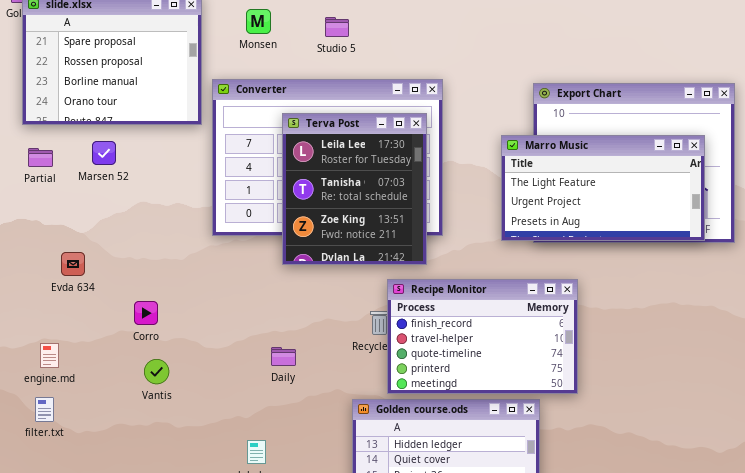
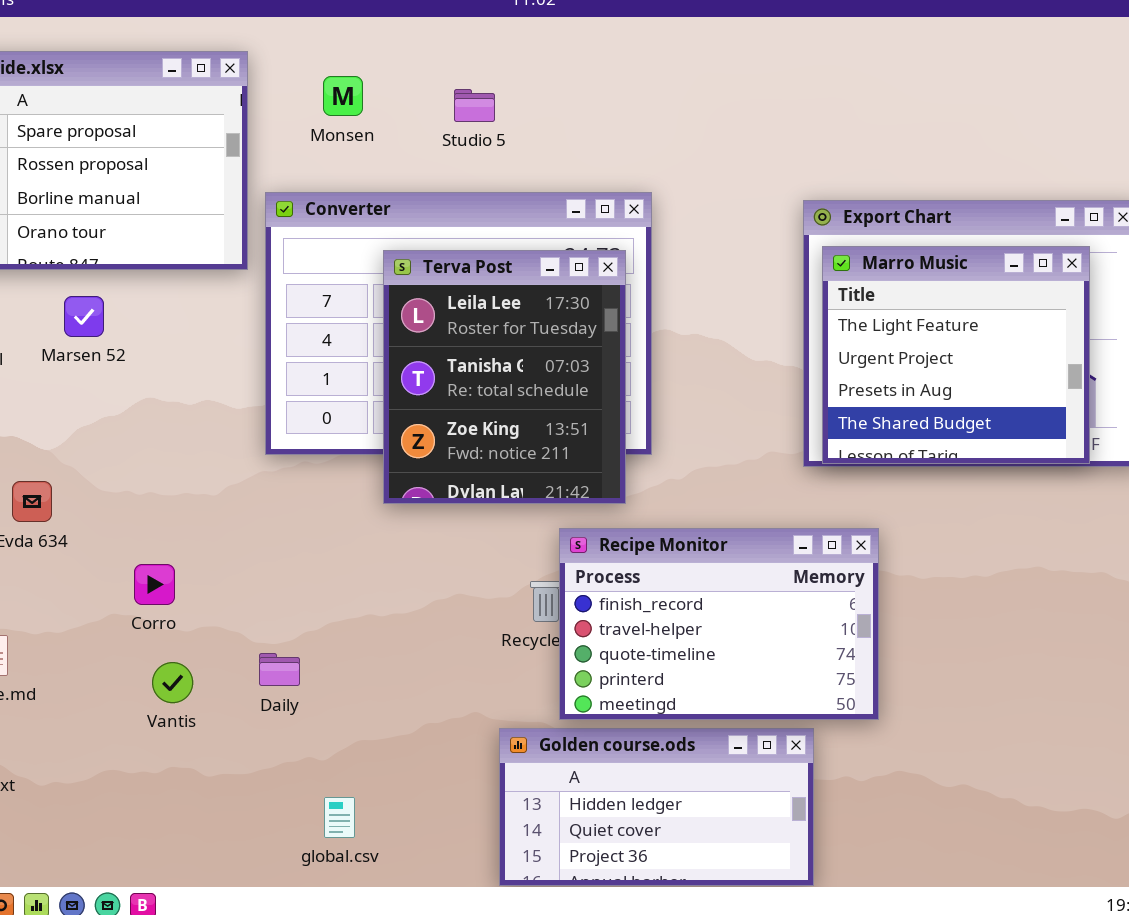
Marro Music: [501,135,705,241] -> [822,246,1090,464], resized
Daily: [271,347,296,366] -> [259,653,300,686], moved

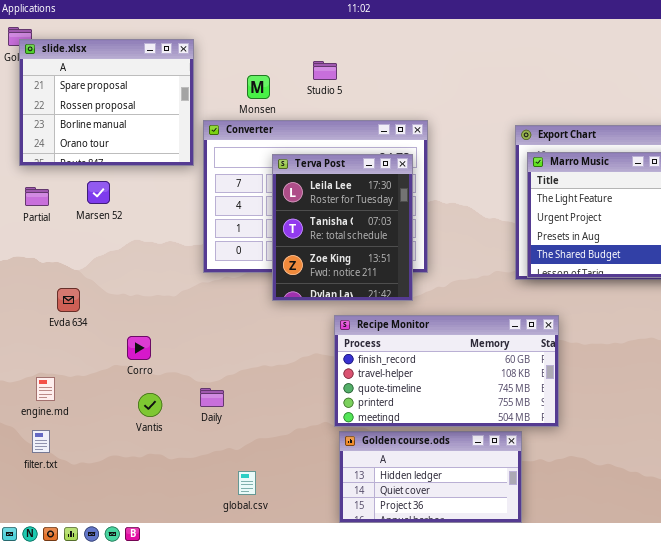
Monsen: [323,76,363,116] -> [247,75,270,99], moved
Recipe Monitor: [559,528,879,720] -> [334,315,559,427], resized

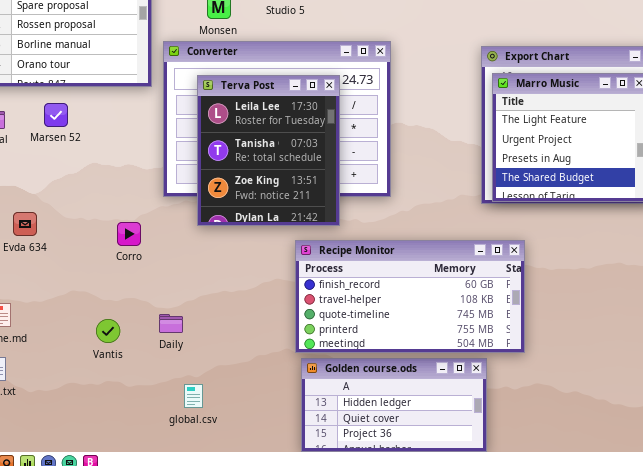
Terva Post: [272,154,413,301] -> [197,75,340,226], moved
Corro: [127,336,151,360] -> [117,222,141,246], moved
global.csv: [238,471,256,495] -> [184,384,203,408], moved

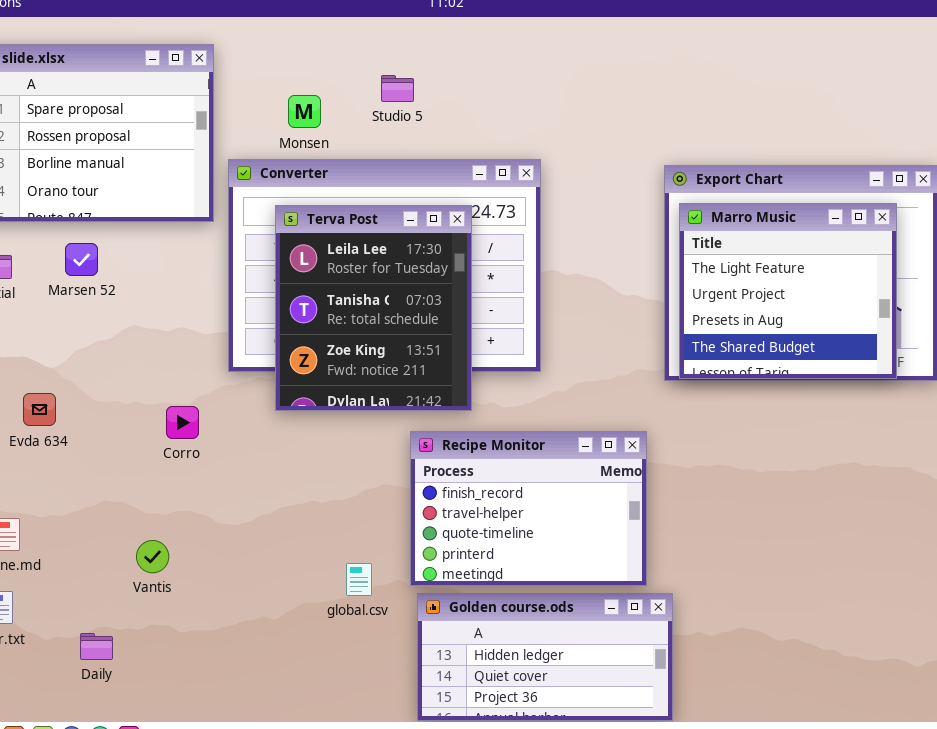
Recipe Monitor: [295,240,525,353] -> [410,431,647,586], resized
Daily: [159,314,183,333] -> [80,633,113,660], moved
global.csv: [184,384,203,408] -> [346,563,372,596], moved

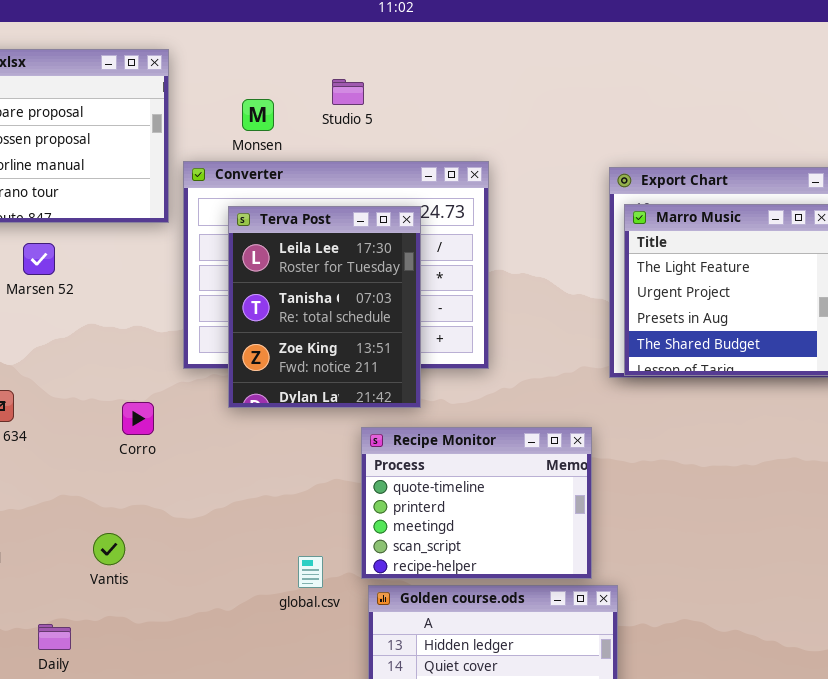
Recipe Monitor: [410,431,647,586] -> [361,427,592,579], scrolled down 2 rows

